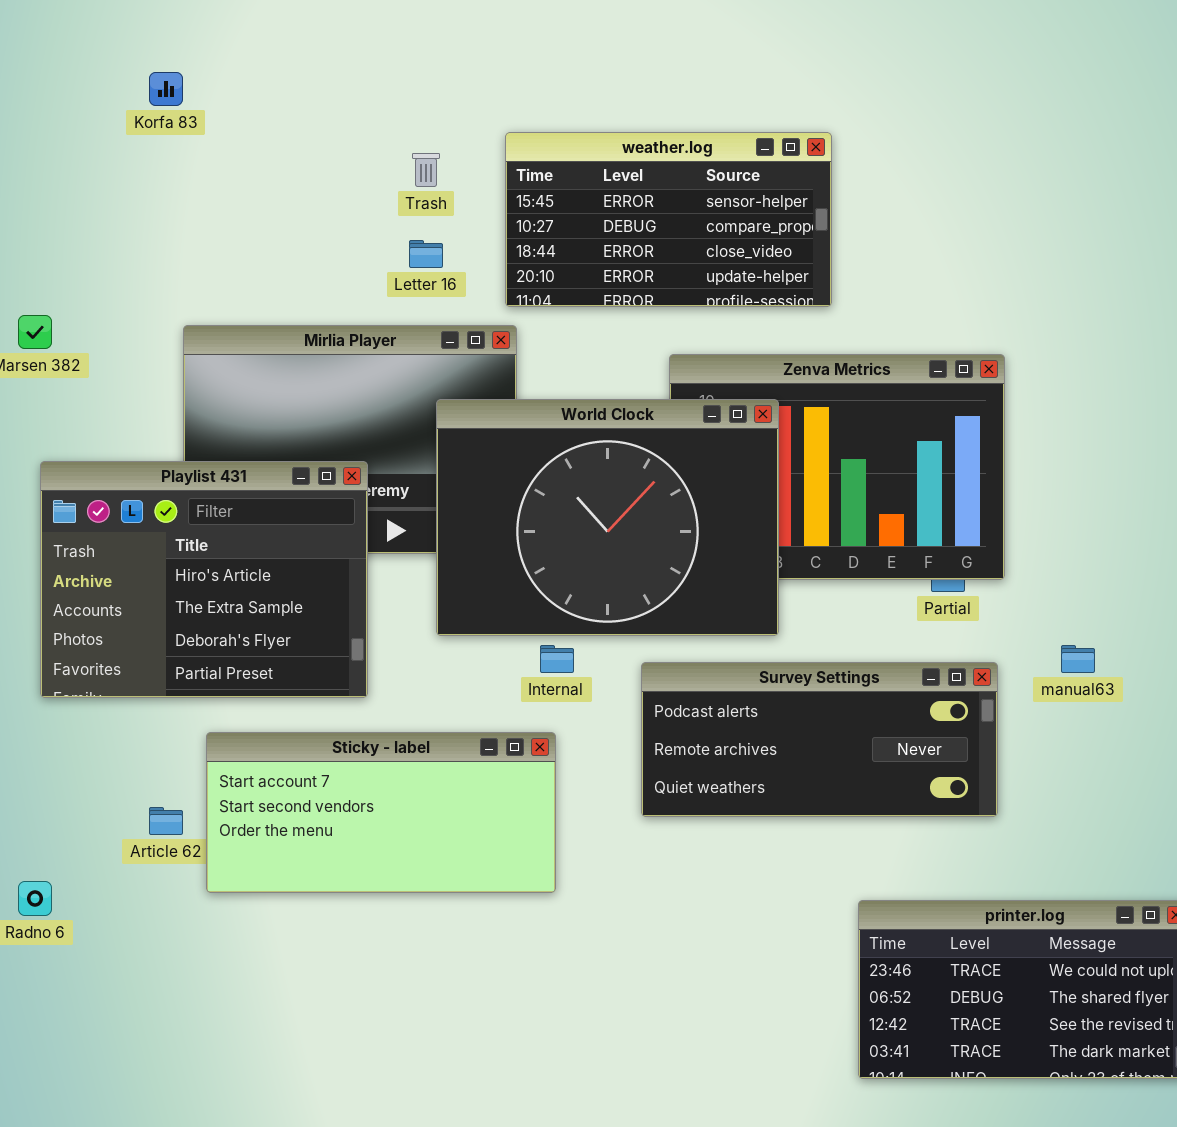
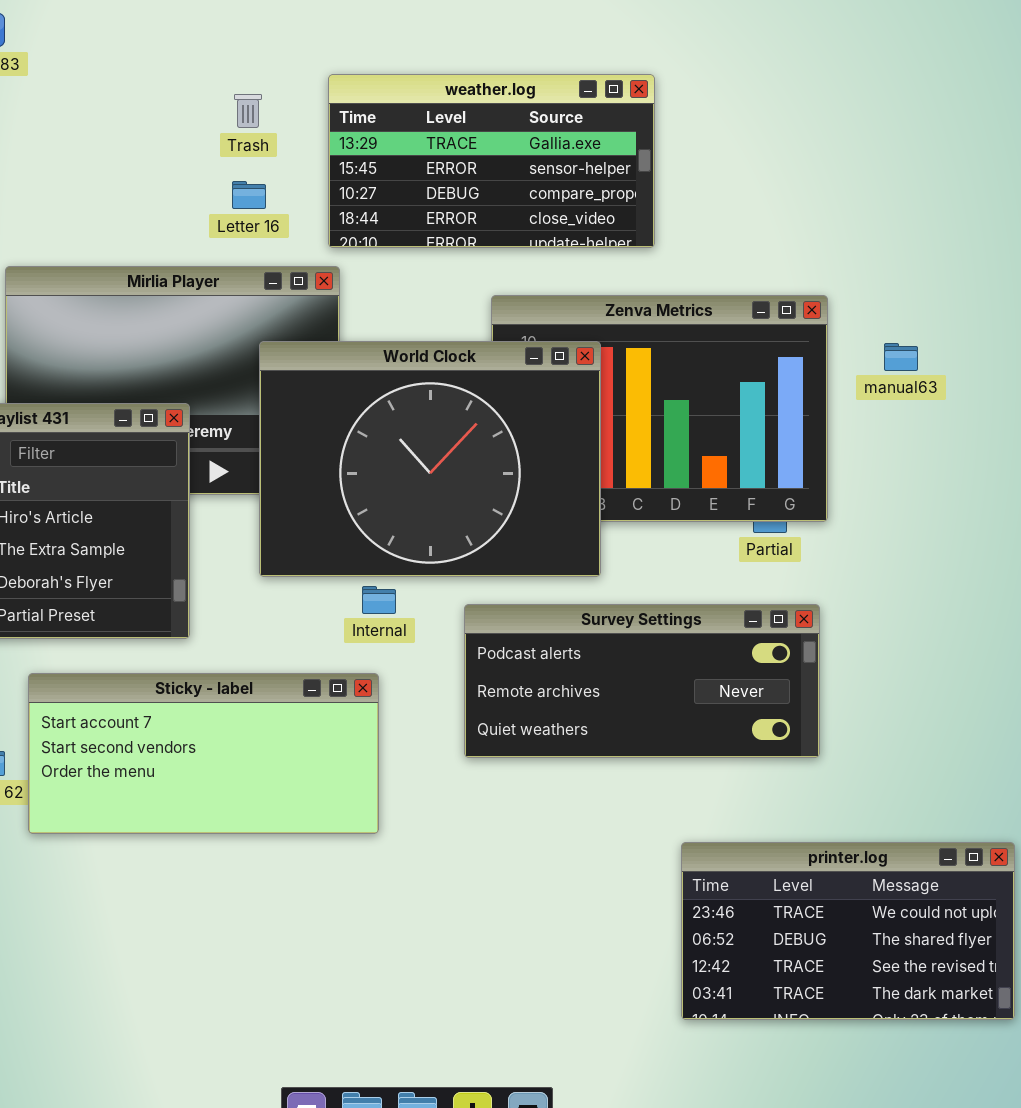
weather.log: [505,132,832,307] -> [328,74,655,248], scrolled up 1 row
manual63: [1061,645,1095,673] -> [884,343,918,371], moved

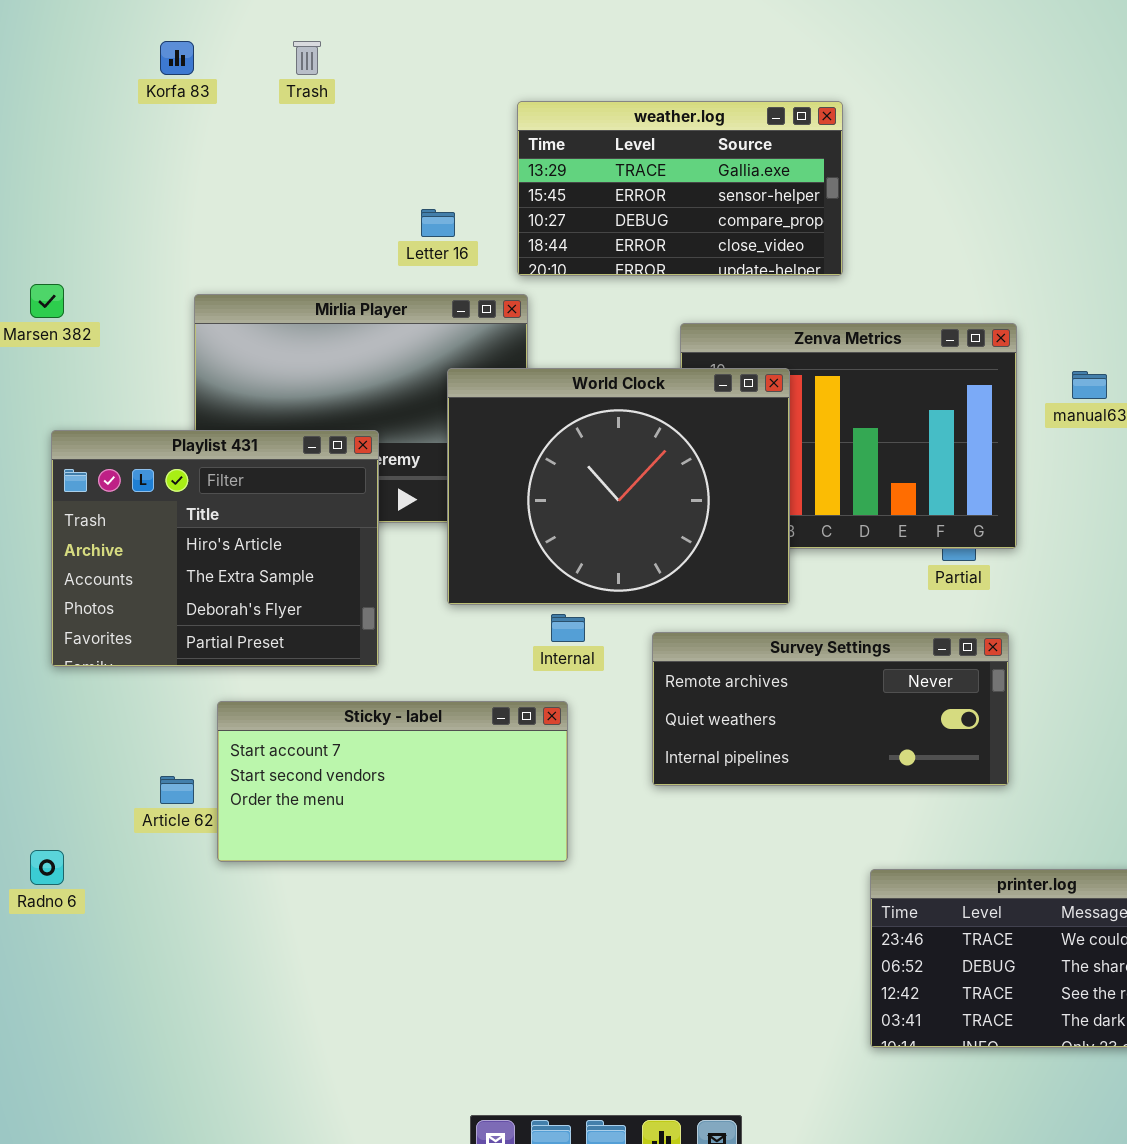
Trash: [234,94,262,128] -> [293,41,321,75], moved
Survey Settings: [464,604,820,758] -> [652,632,1009,786], scrolled down 1 row

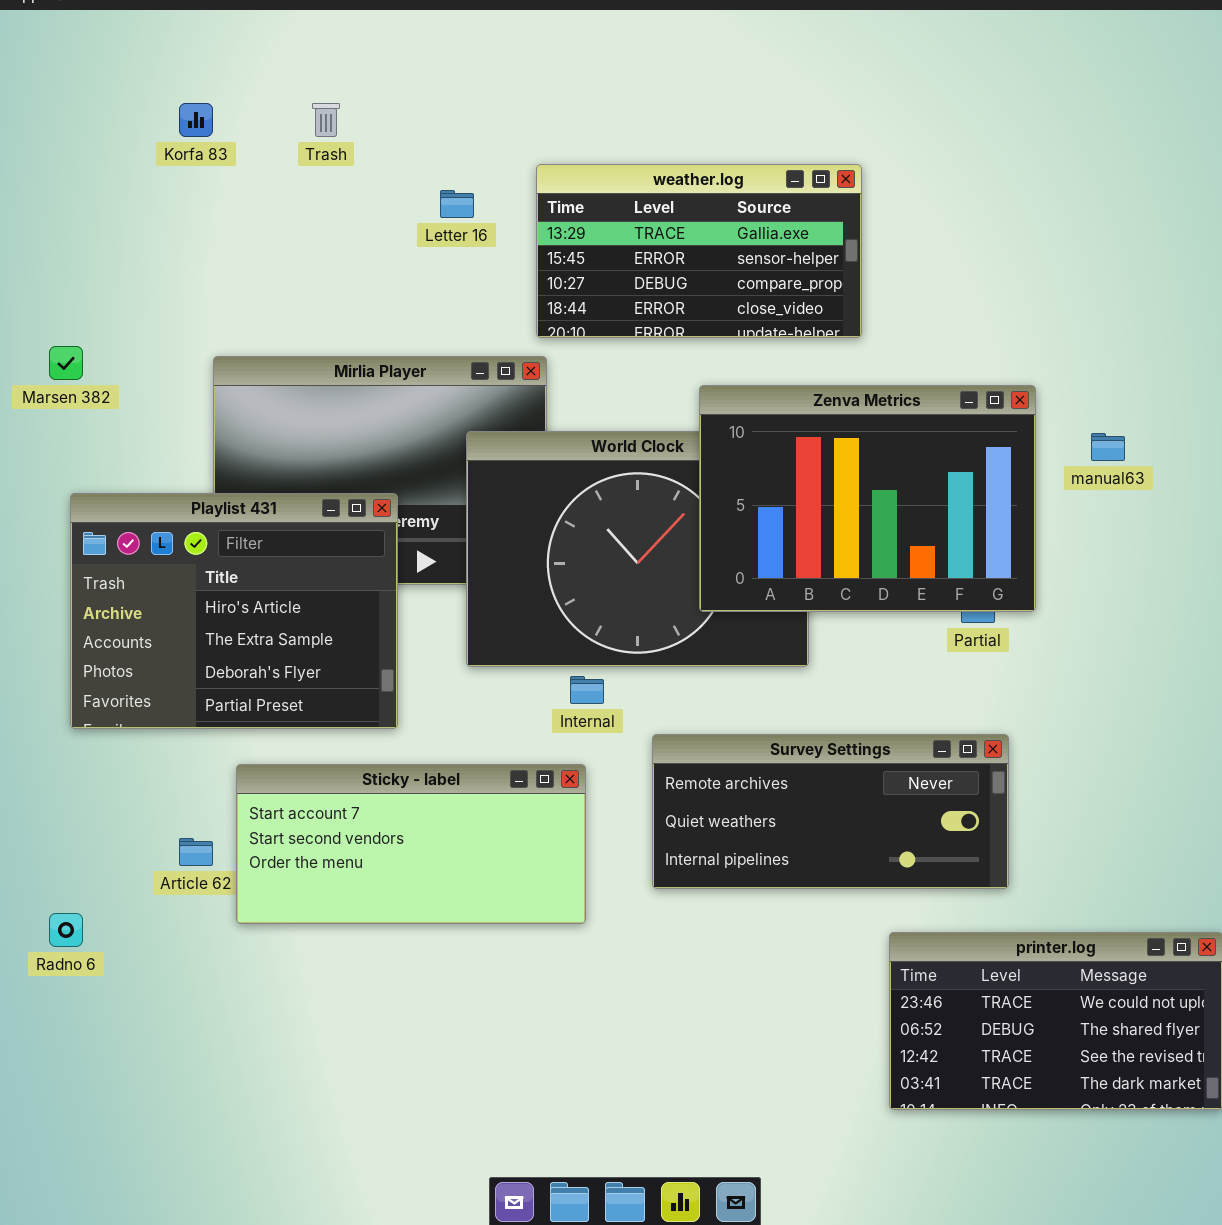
Letter 16: [421,209,455,237] -> [440,190,474,218], moved
Zenva Metrics: [680,323,1017,549] -> [699,385,1036,612], raised
Survey Settings: [652,632,1009,786] -> [652,734,1009,889], moved

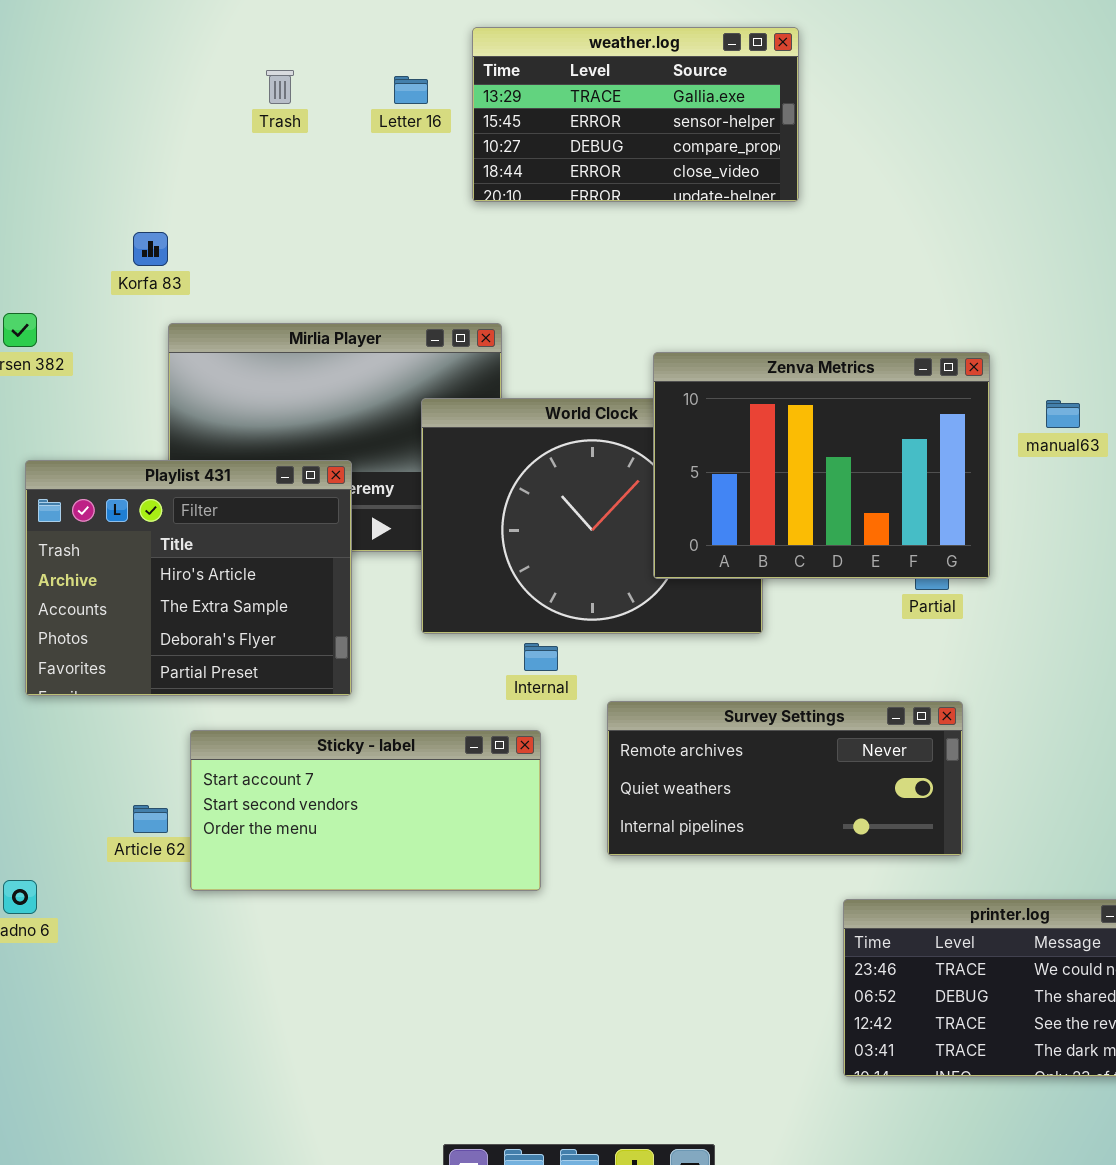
Korfa 83: [179,103,213,137] -> [133,232,168,266], moved
weather.log: [536,164,862,338] -> [472,27,799,202], moved
Letter 16: [440,190,474,218] -> [394,76,428,104], moved

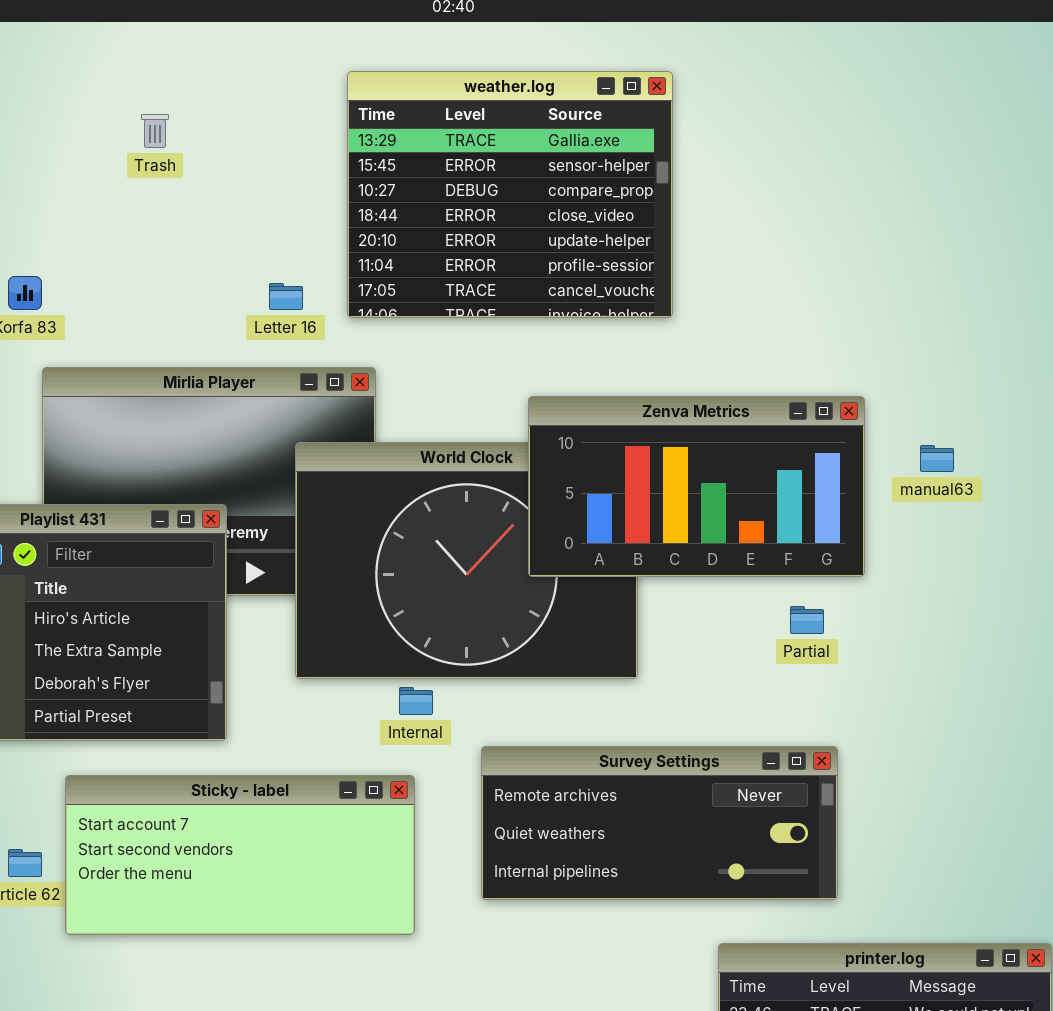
weather.log: [472,27,799,202] -> [347,71,673,318], resized
Letter 16: [394,76,428,104] -> [269,283,303,310], moved
Zenva Metrics: [653,352,990,579] -> [528,396,865,577], resized

